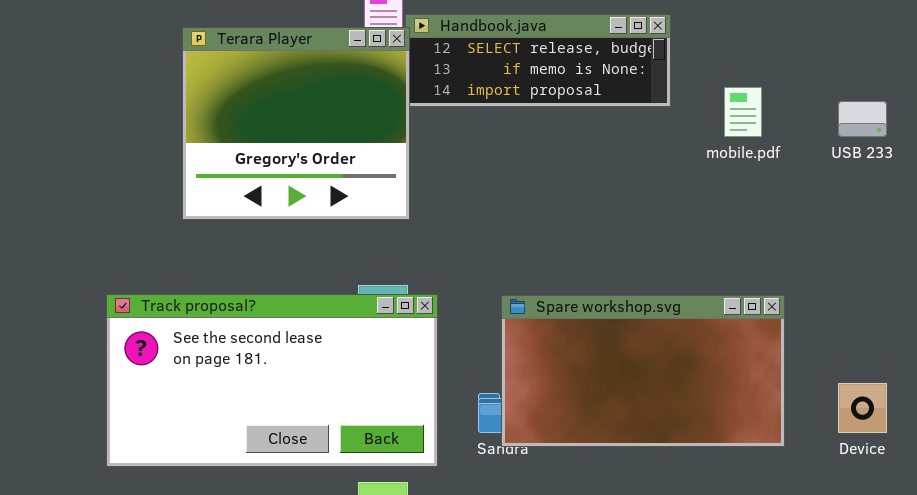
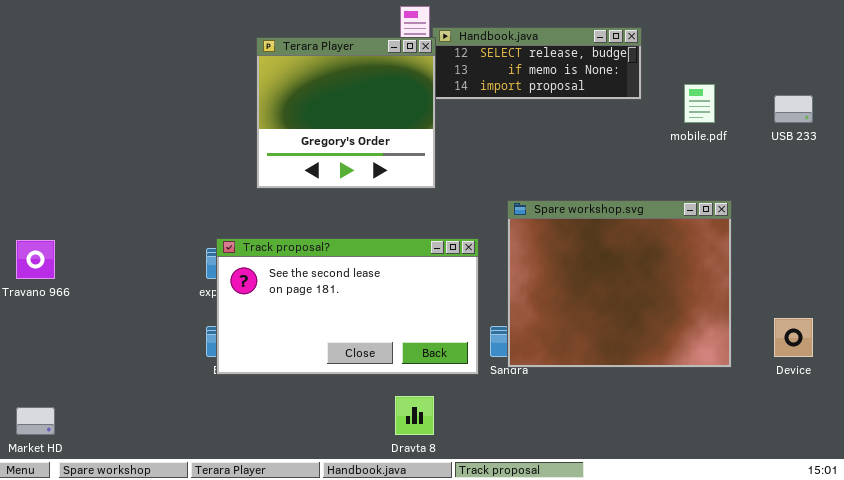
Track proposal?: [106,294,438,467] -> [216,238,479,375], moved
Spare workshop.svg: [501,295,785,447] -> [507,200,732,368], resized

